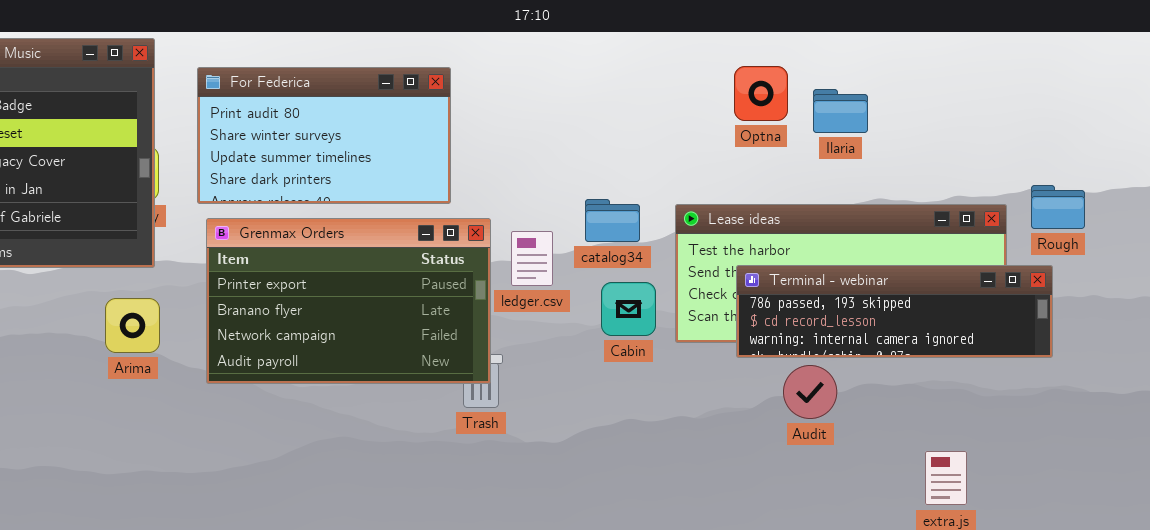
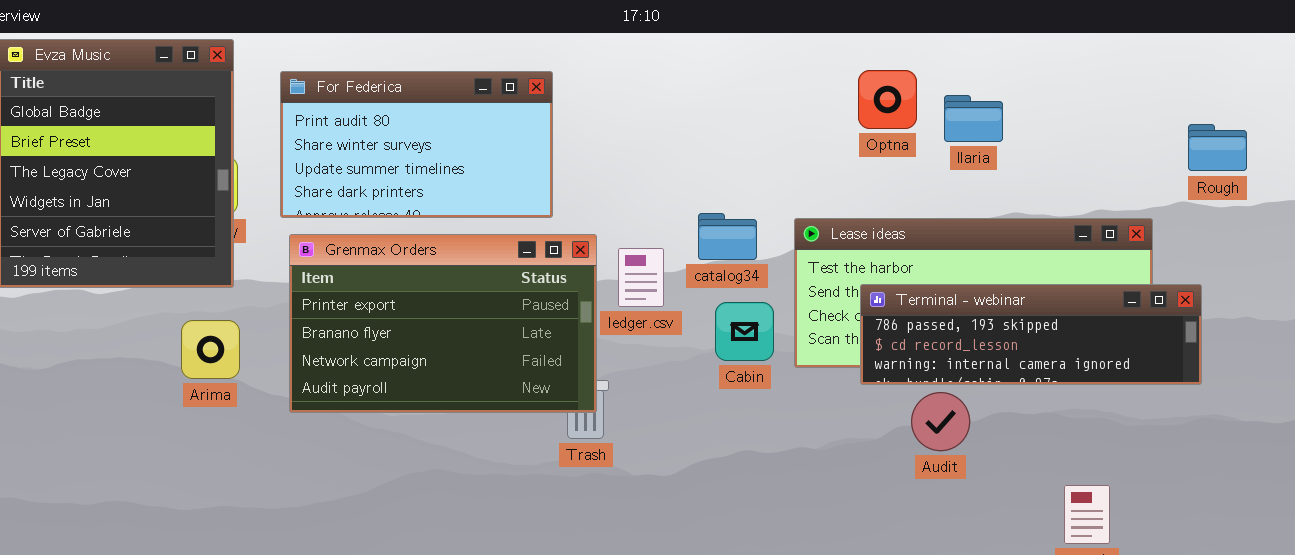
Rough: [1031,185,1085,229] -> [1188,124,1247,171], moved

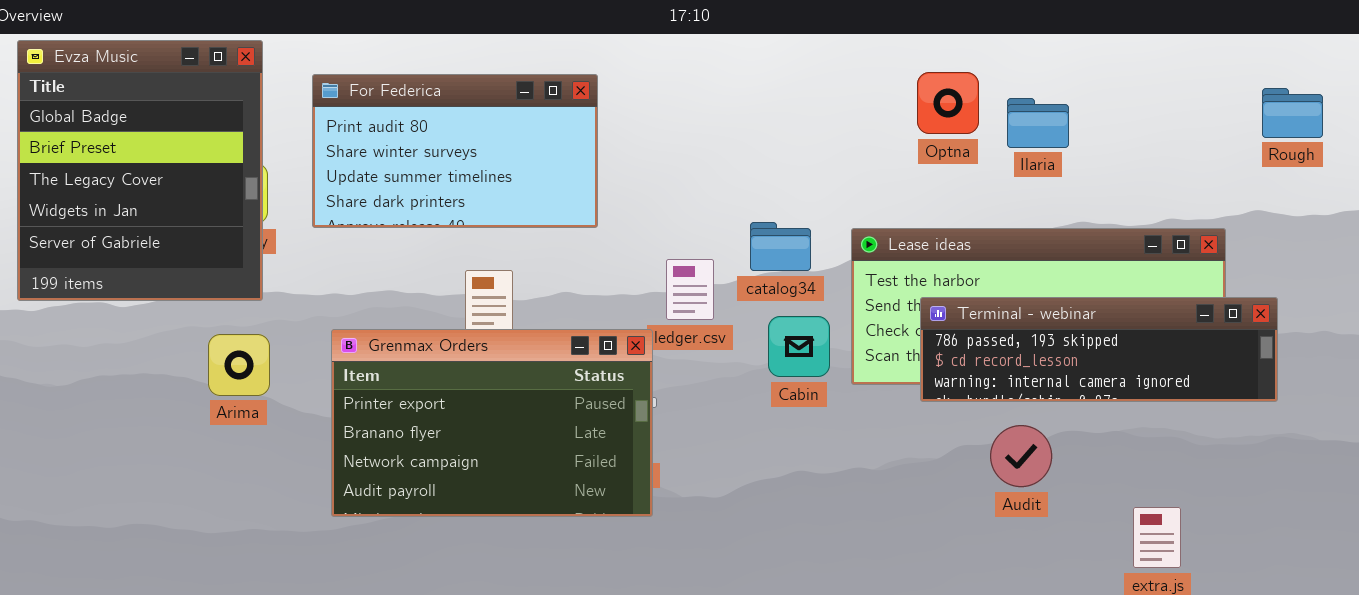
Rough: [1188,124,1247,171] -> [1262,88,1323,138], moved
Grenmax Orders: [289,234,597,413] -> [331,329,653,517], moved
Audit: [911,392,970,451] -> [990,425,1052,487], moved

